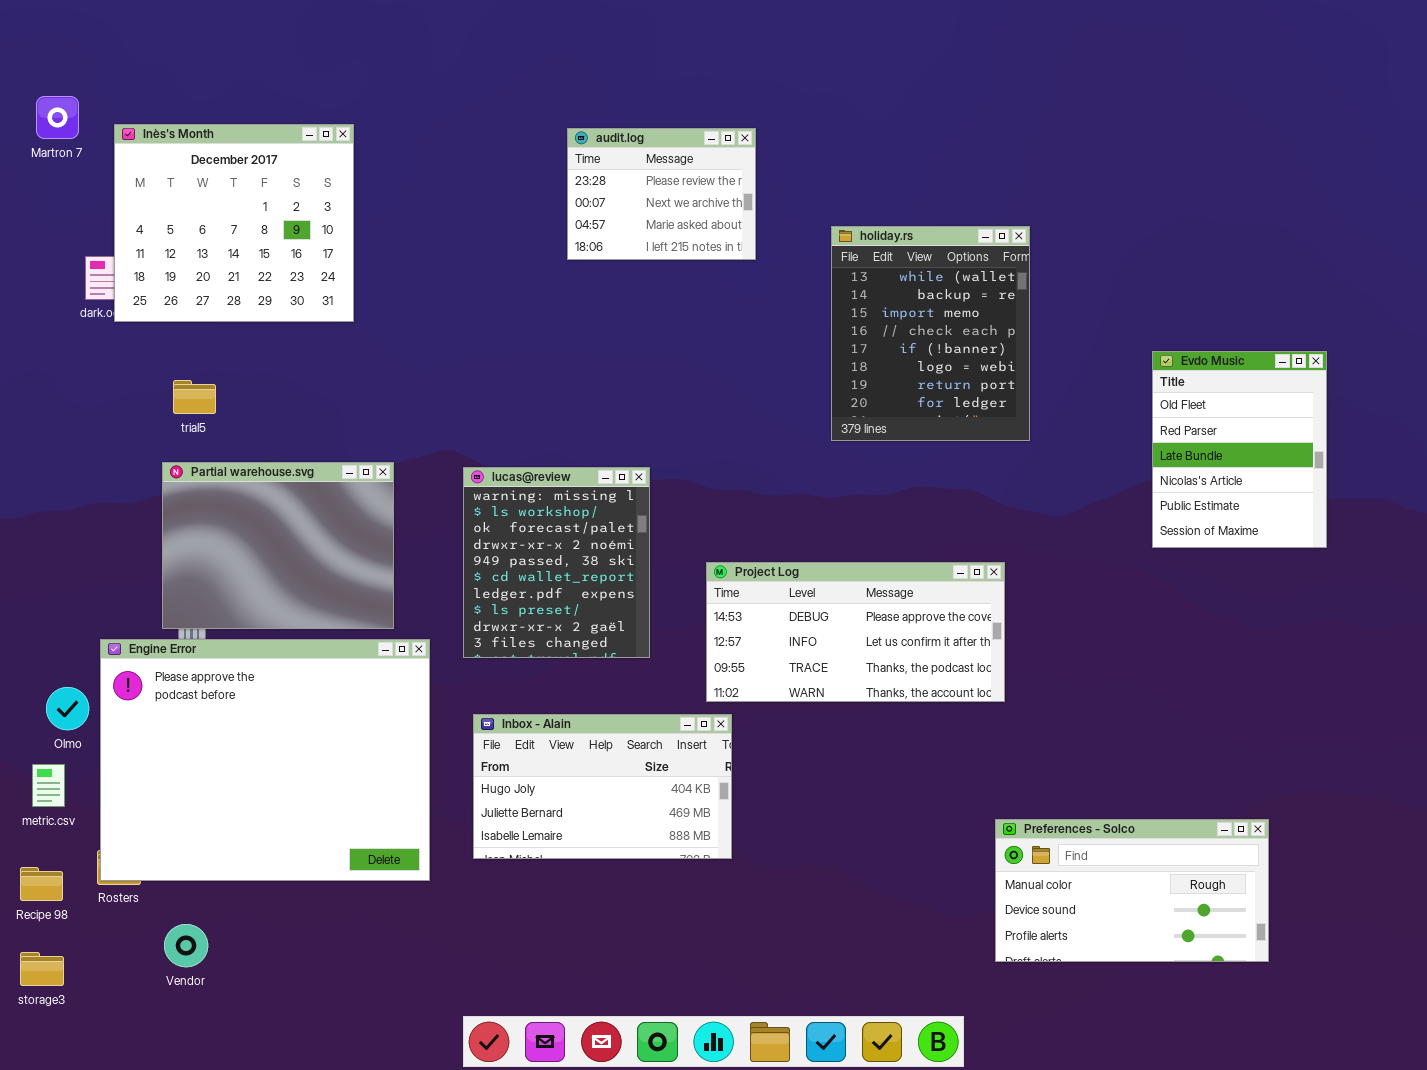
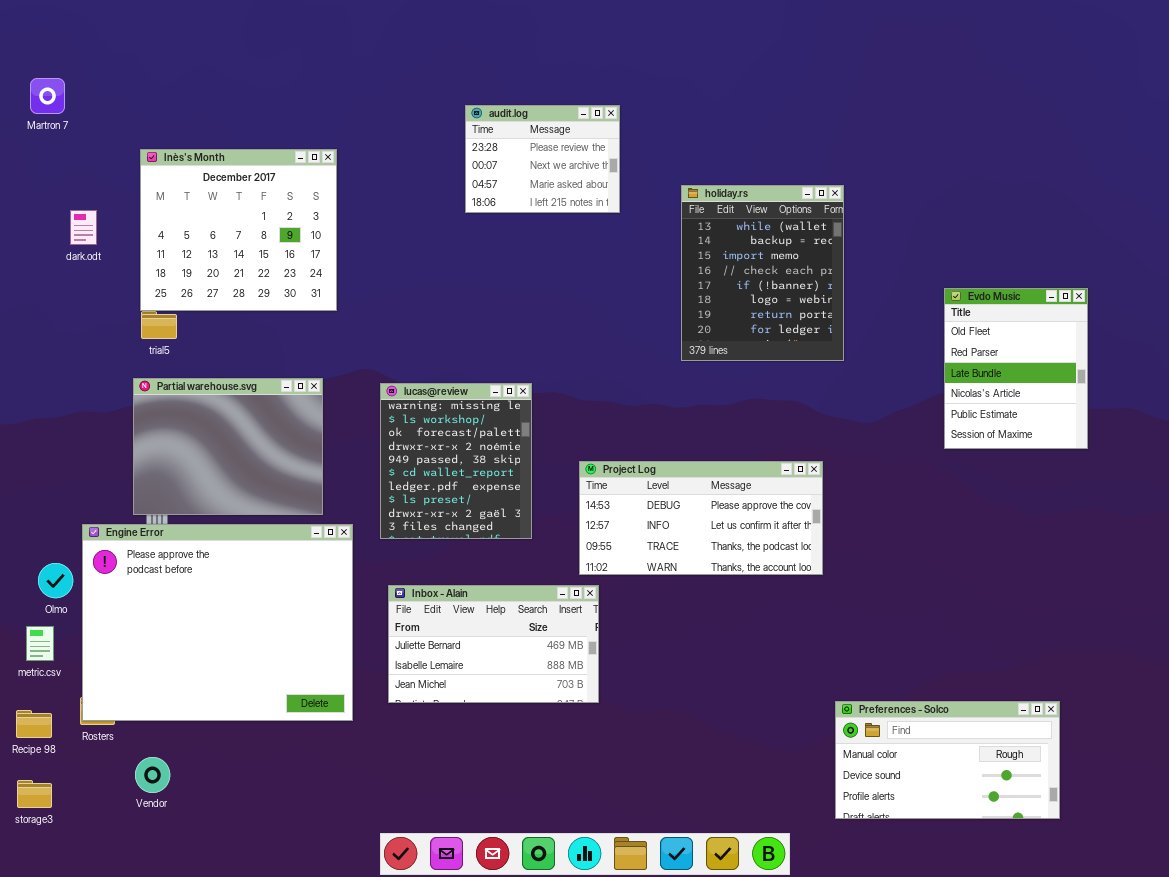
Inès's Month: [114,124,354,322] -> [140,149,337,311], moved
Inbox - Alain: [473,714,732,859] -> [388,585,599,703], scrolled down 1 row
Preferences - Solco: [995,819,1269,962] -> [835,701,1060,819], moved

